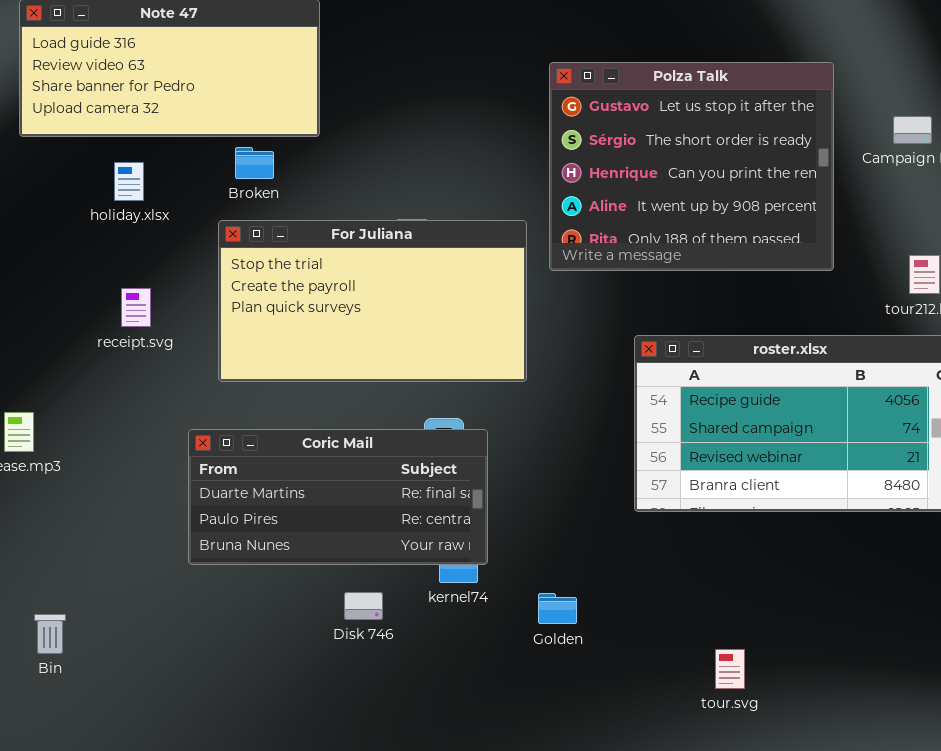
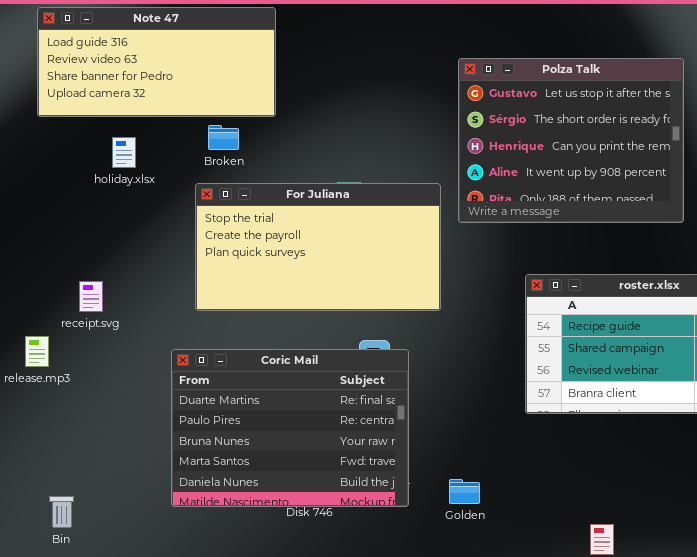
receipt.svg: [121,288,151,327] -> [79,281,103,312], moved
Coric Mail: [188,429,488,565] -> [171,349,409,507], resized

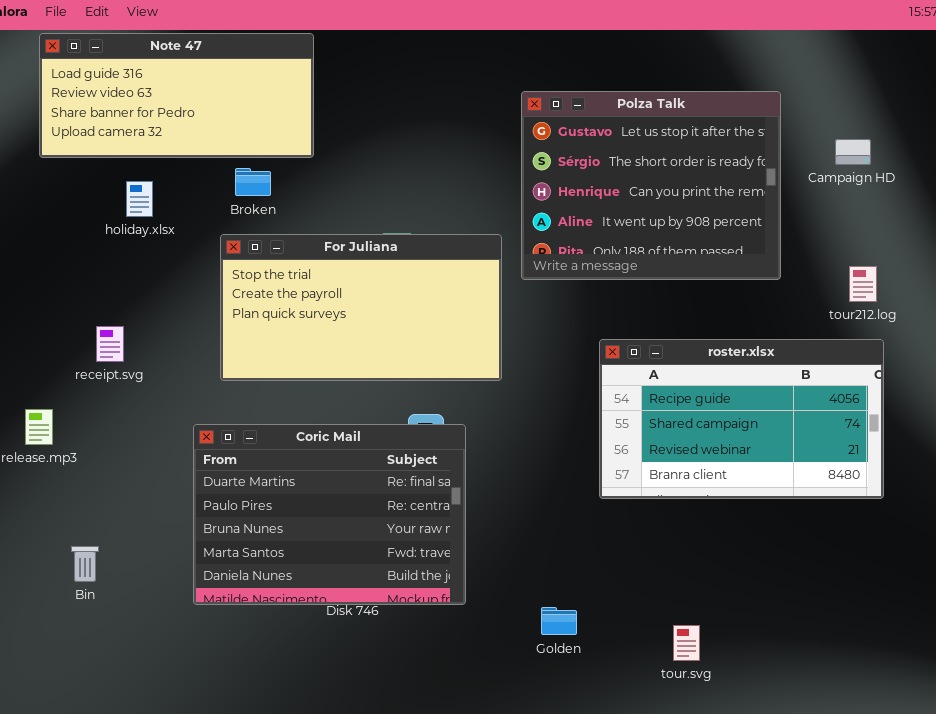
receipt.svg: [79,281,103,312] -> [96,326,124,362], moved
Golden: [449,479,480,504] -> [541,607,577,635], moved
Bin: [49,496,74,528] -> [71,546,99,582], moved

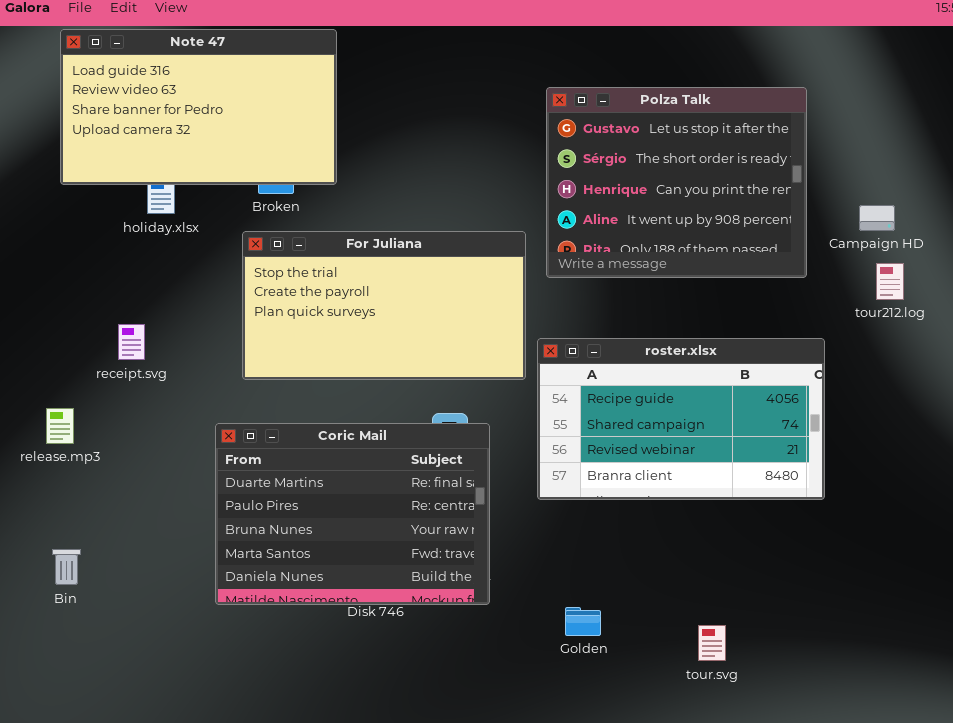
Note 47: [39,33,314,158] -> [60,29,337,185], resized
Campaign HD: [835,139,871,165] -> [859,205,895,231], moved
roster.xlsx: [599,339,884,499] -> [537,338,825,500], moved
Bin: [71,546,99,582] -> [52,549,81,585], moved

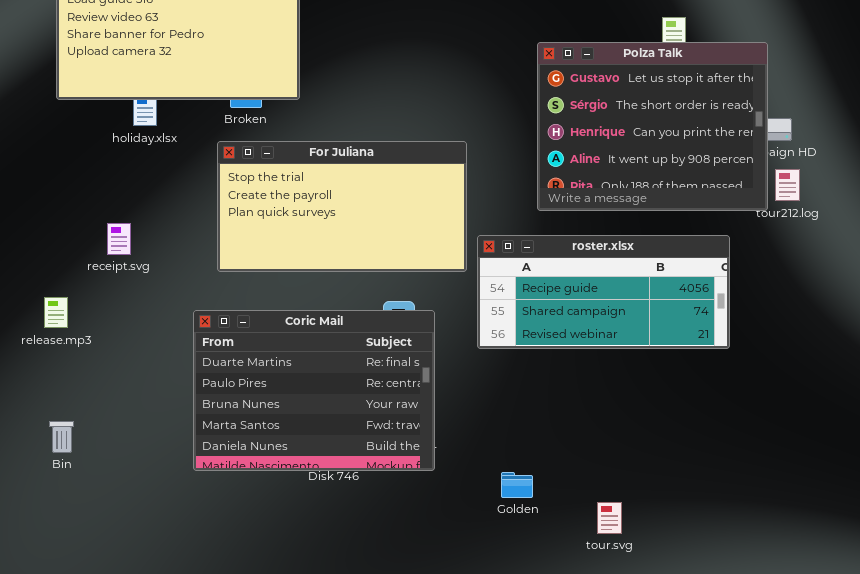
Polza Talk: [546,87,807,278] -> [537,42,768,211], moved
roster.xlsx: [537,338,825,500] -> [477,235,730,349], resized
tour.svg: [698,625,726,661] -> [597,502,622,534], moved

